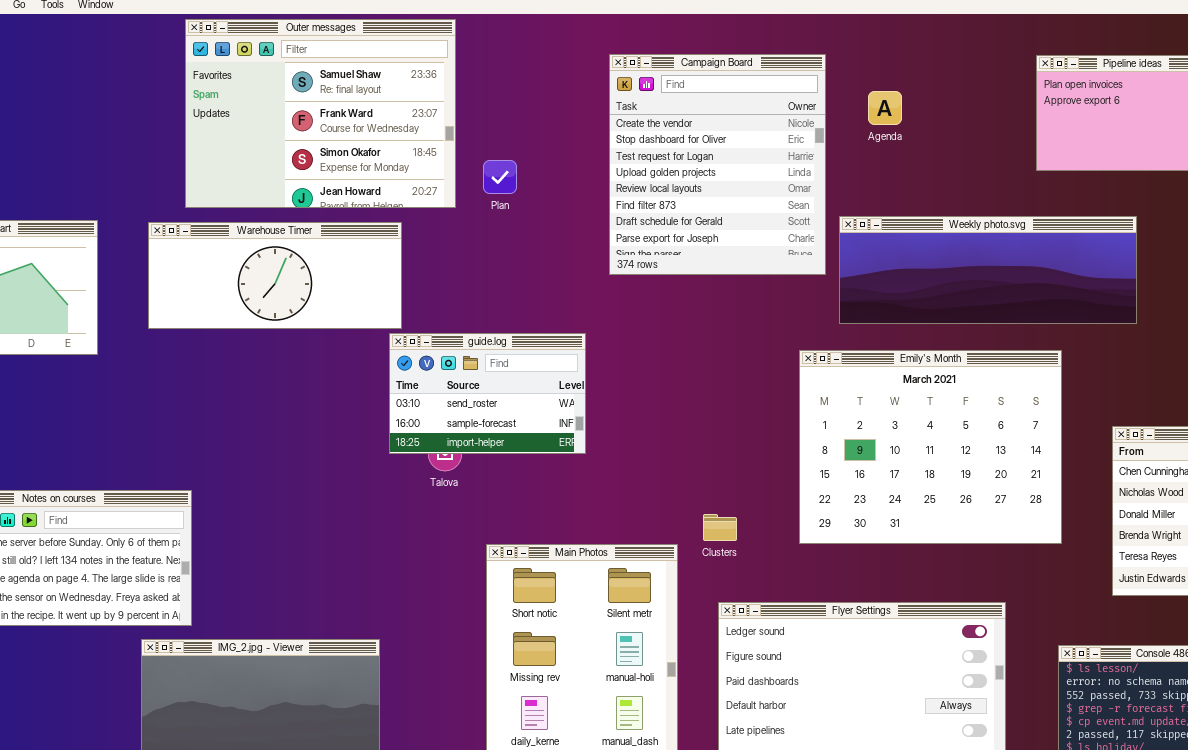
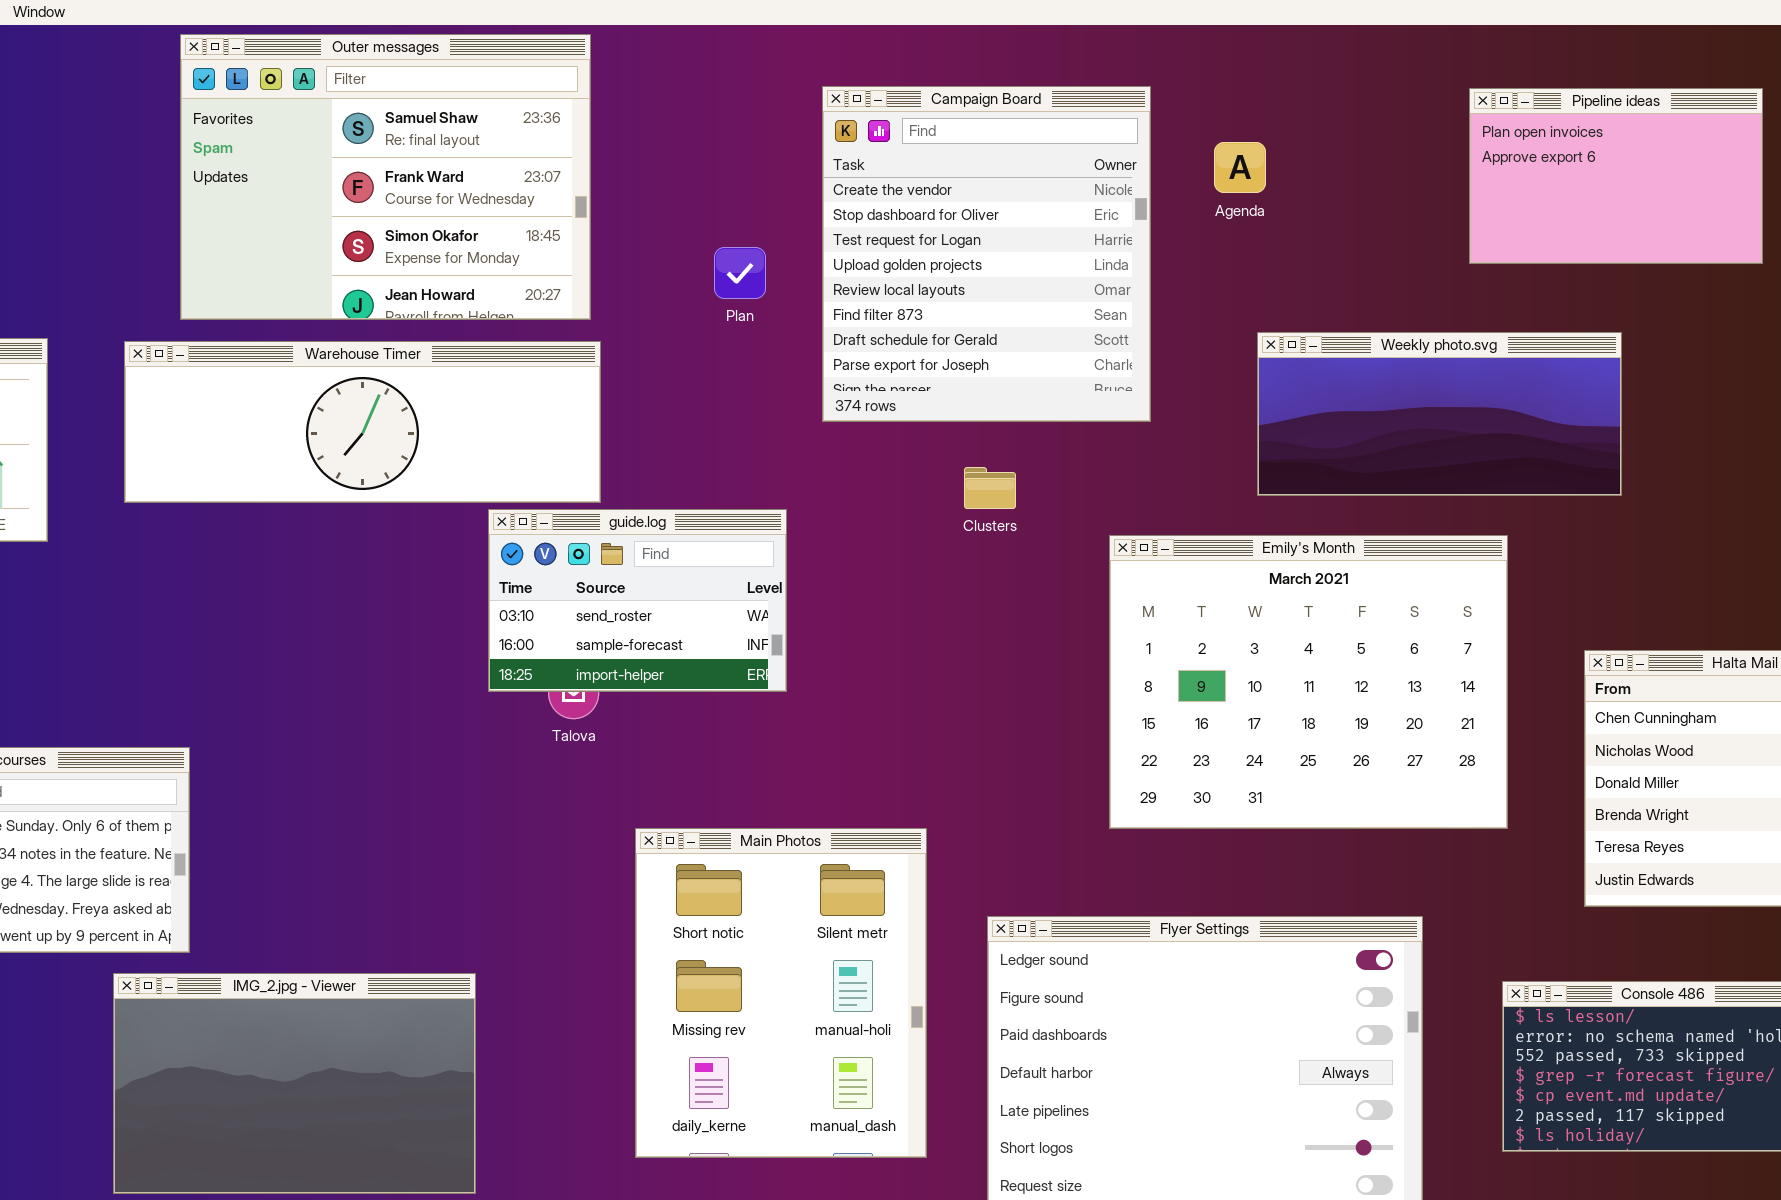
Plan: [483,160,517,194] -> [714,247,766,299], moved
Weekly photo.svg: [839,216,1137,324] -> [1257,332,1622,496], resized
Warehouse Timer: [148,222,402,329] -> [124,341,601,503], resized
Clusters: [703,514,737,541] -> [964,467,1016,509], moved

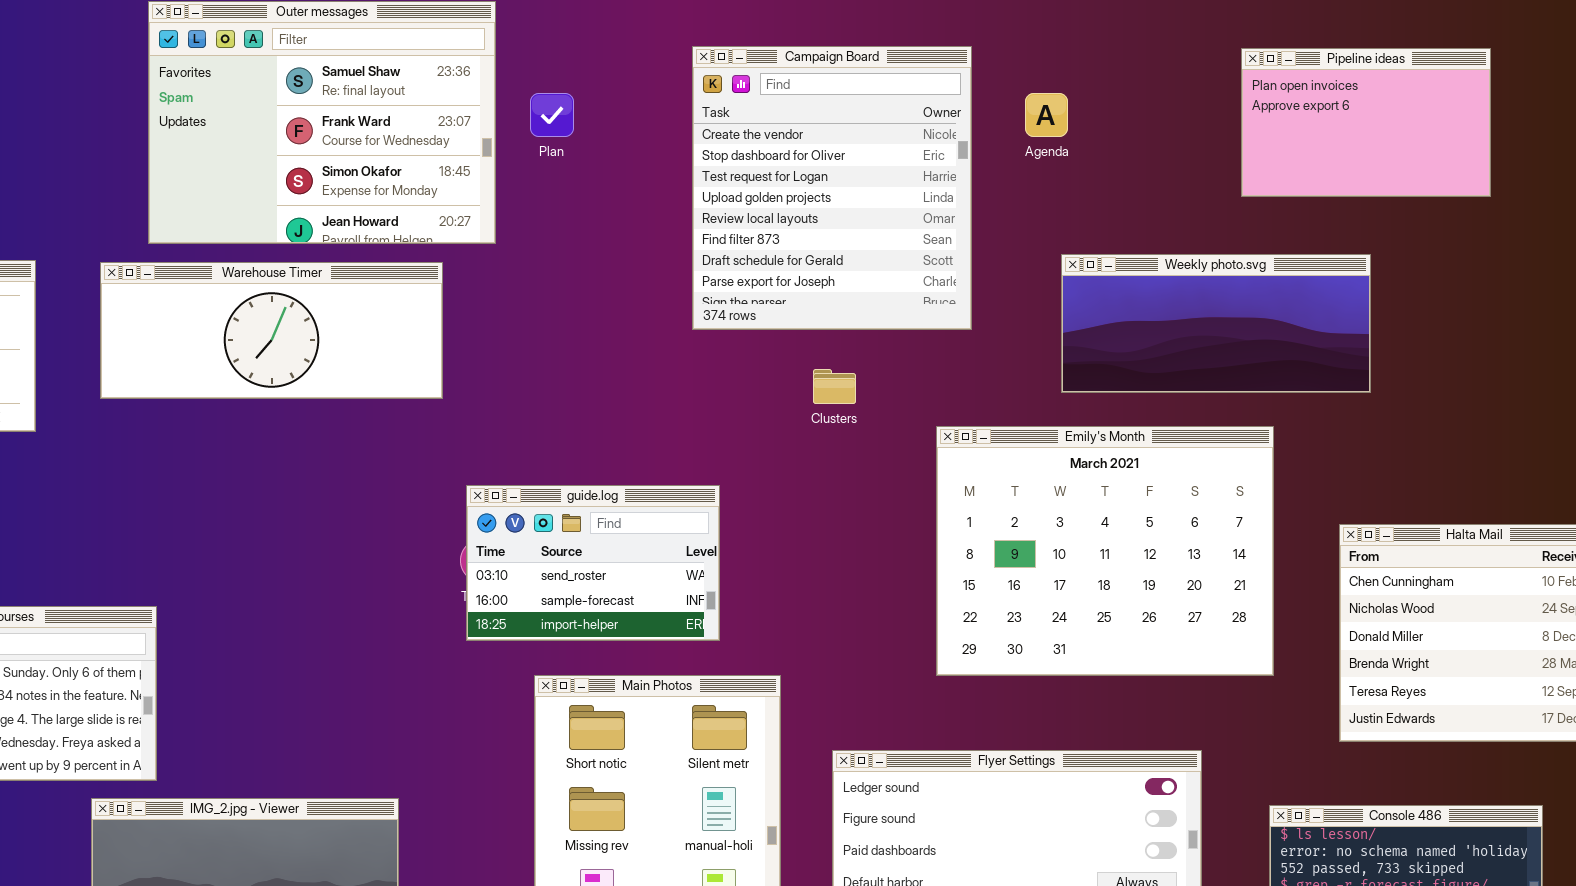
Plan: [714,247,766,299] -> [530,93,574,137], moved
Warehouse Timer: [124,341,601,503] -> [100,262,443,399], resized
guide.log: [488,509,787,692] -> [466,485,720,641], moved

